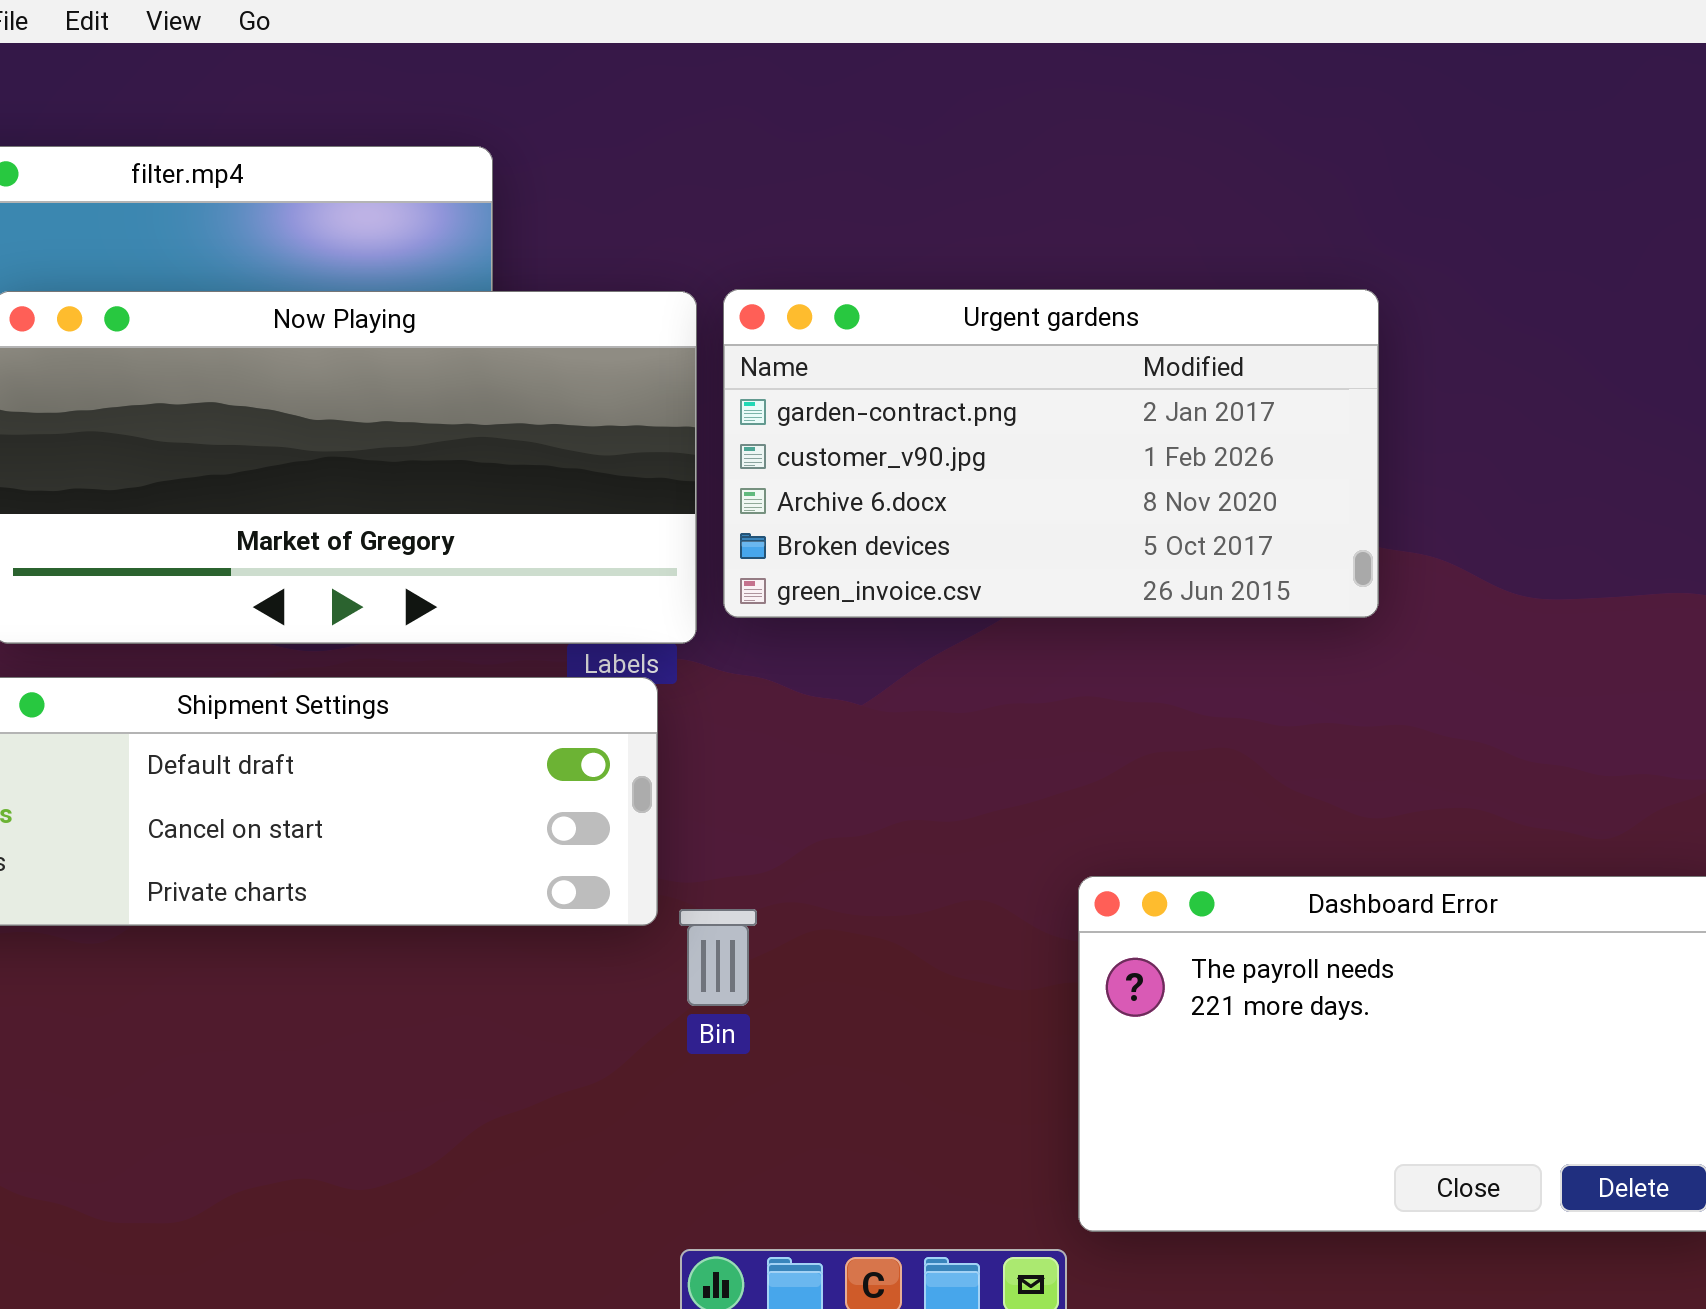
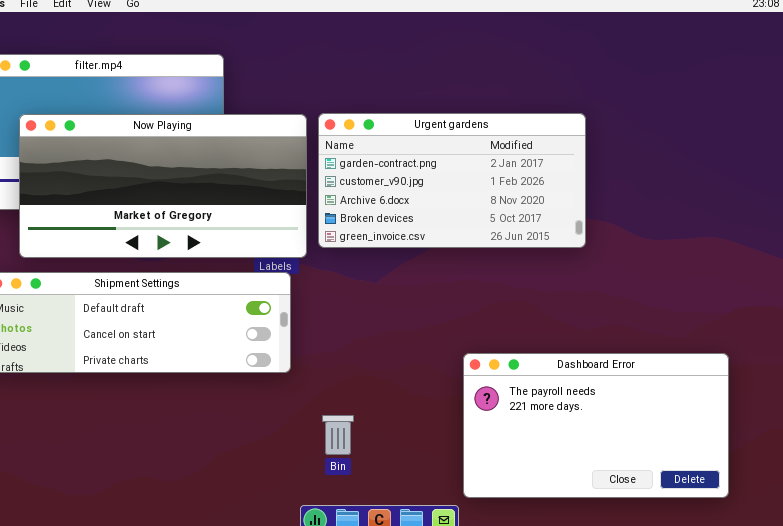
Bin: [679,909,757,1006] -> [322,415,354,455], moved

